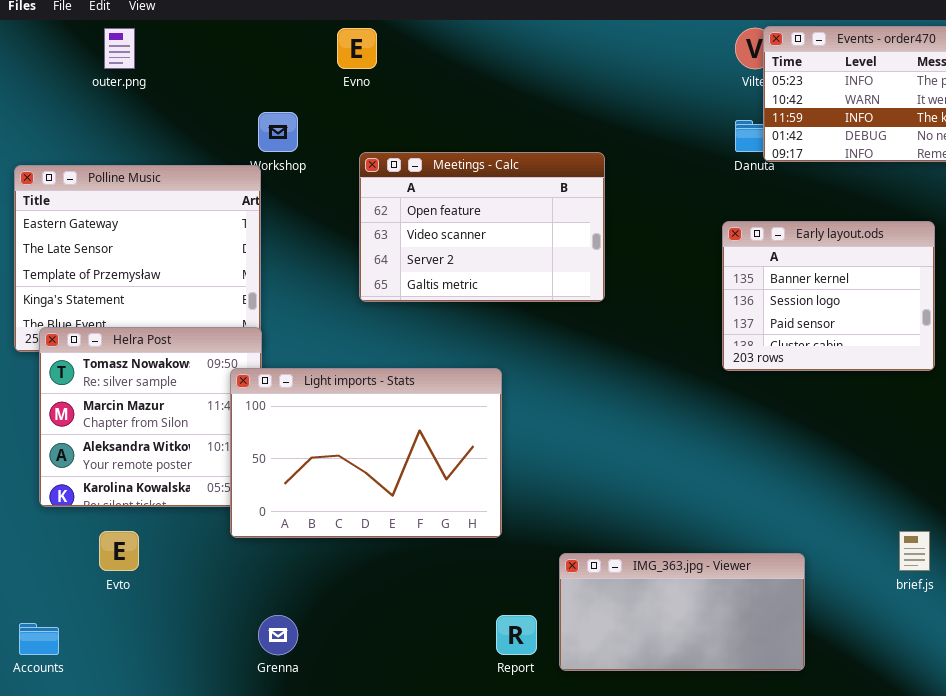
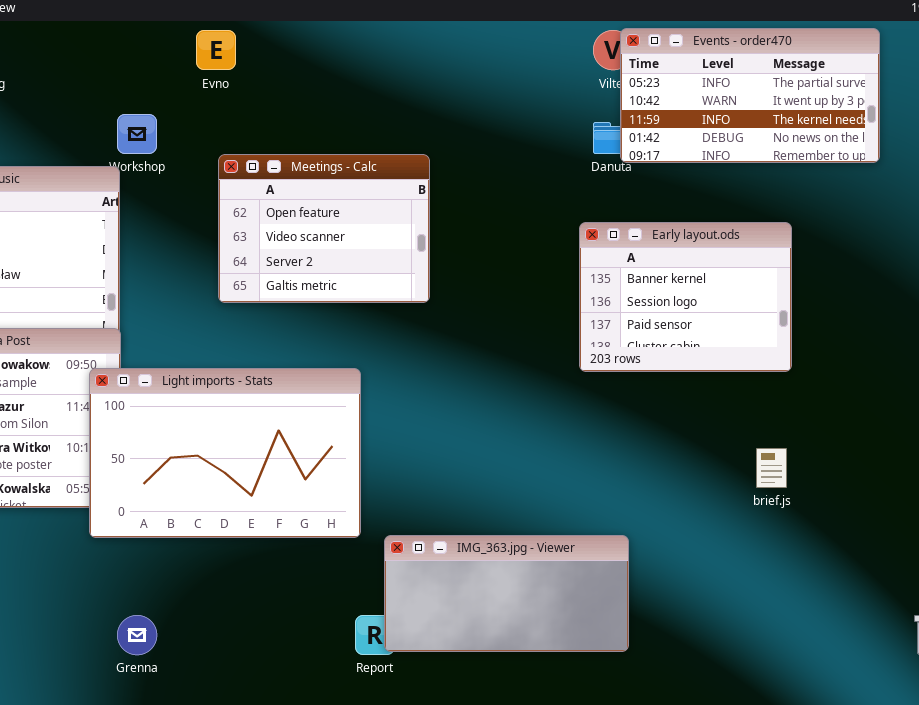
Meetings - Calc: [359,152,605,302] -> [218,154,430,303], resized
brief.js: [899,531,930,571] -> [756,448,787,488], moved
IMG_363.jpg - Viewer: [559,553,805,671] -> [384,535,629,652], moved

